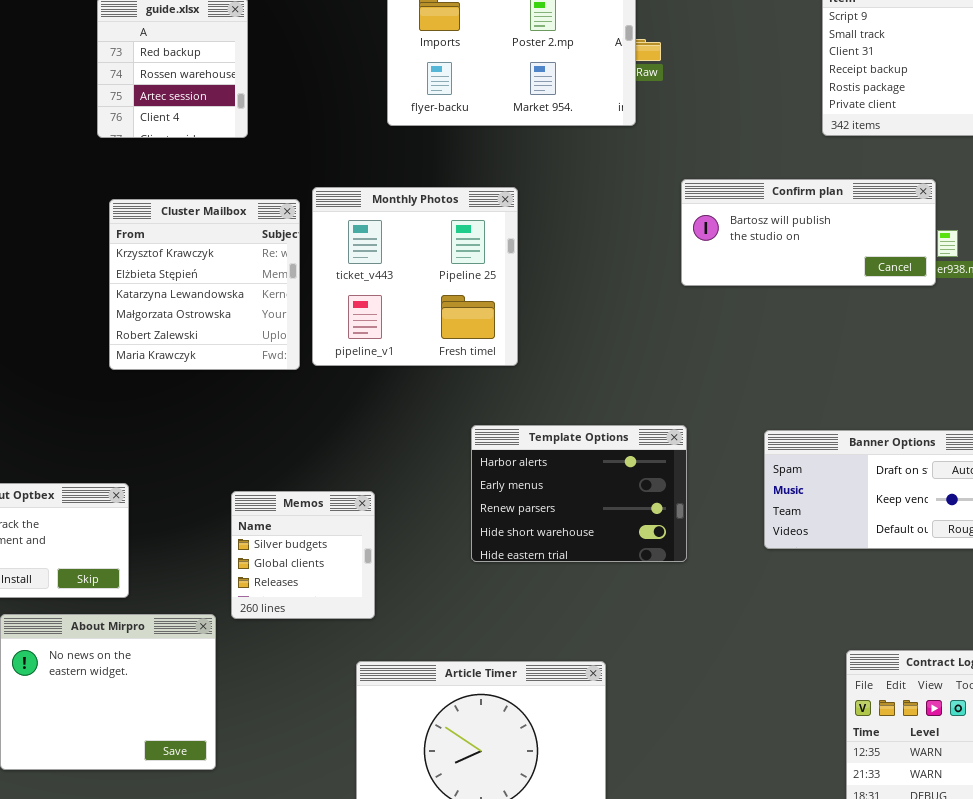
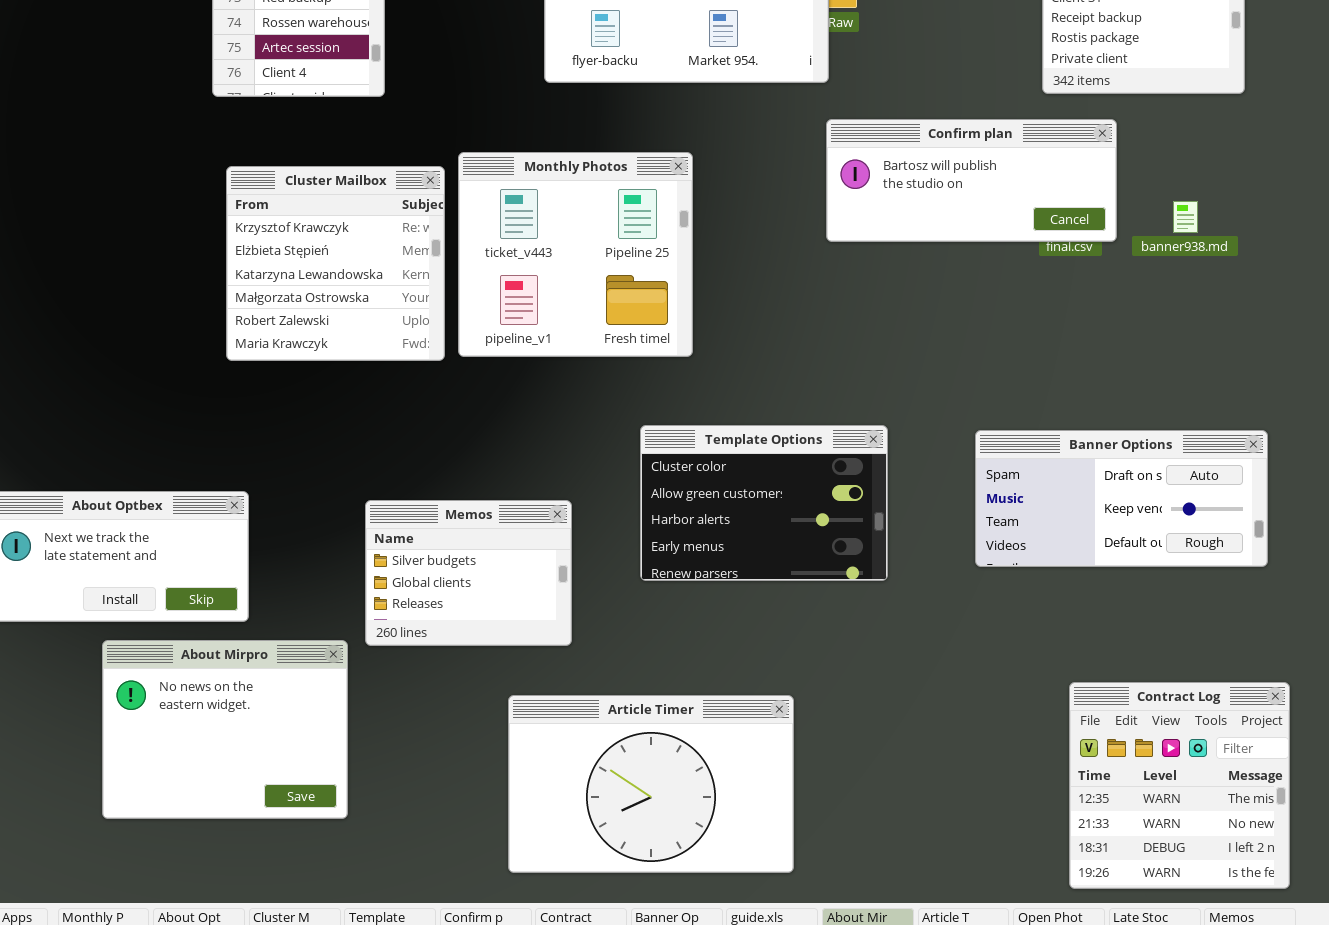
Confirm plan: [681,179,936,286] -> [826,119,1117,242], moved
Template Options: [471,425,687,562] -> [640,425,888,581], scrolled up 2 rows
Memos: [231,491,375,619] -> [365,500,572,646], resized

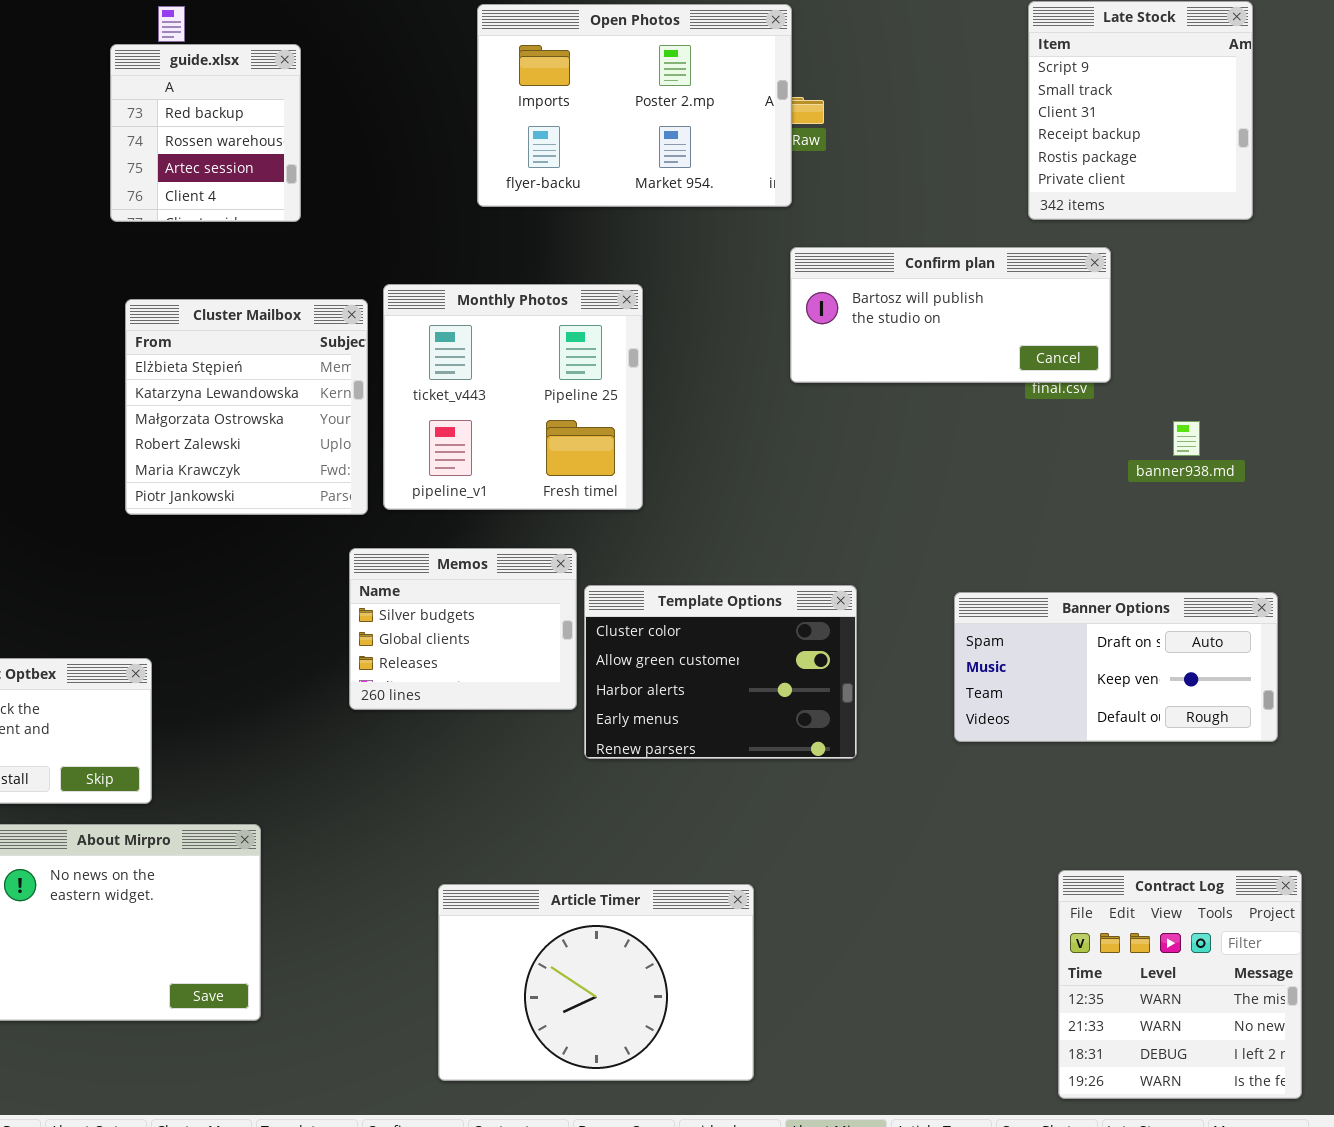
Cluster Mailbox: [226,166,445,361] -> [125,299,368,515], scrolled down 1 row
banner938.md: [1173,201,1198,233] -> [1173,421,1200,456], moved
Memos: [365,500,572,646] -> [349,548,577,710], moved

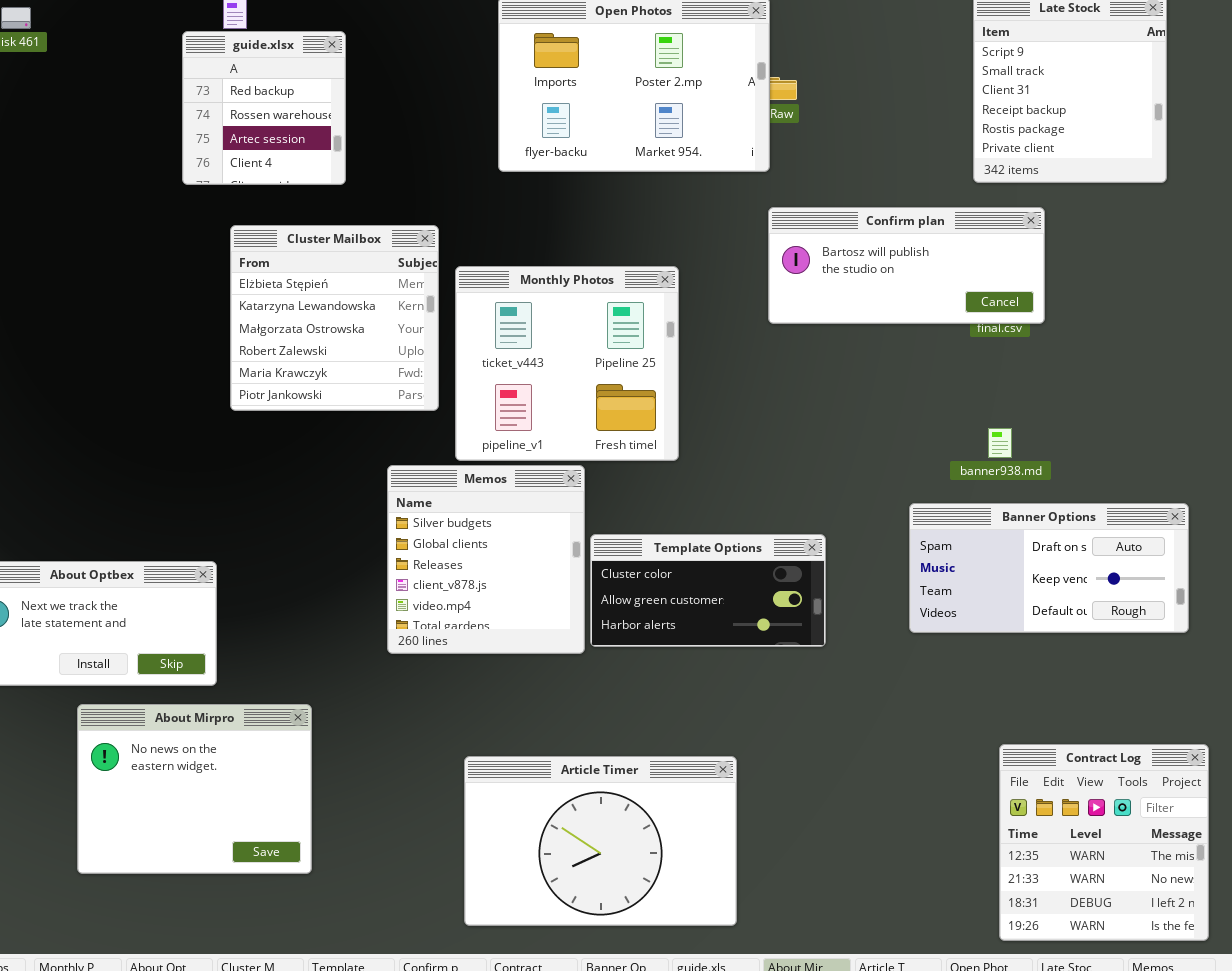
Monthly Photos: [383,284,643,510] -> [455,266,679,461], moved
Cluster Mailbox: [125,299,368,515] -> [230,225,439,411], moved
banner938.md: [1173,421,1200,456] -> [988,428,1012,458], moved
Memos: [349,548,577,710] -> [387,465,585,654], resized
Template Options: [584,585,857,759] -> [590,534,826,647], resized

